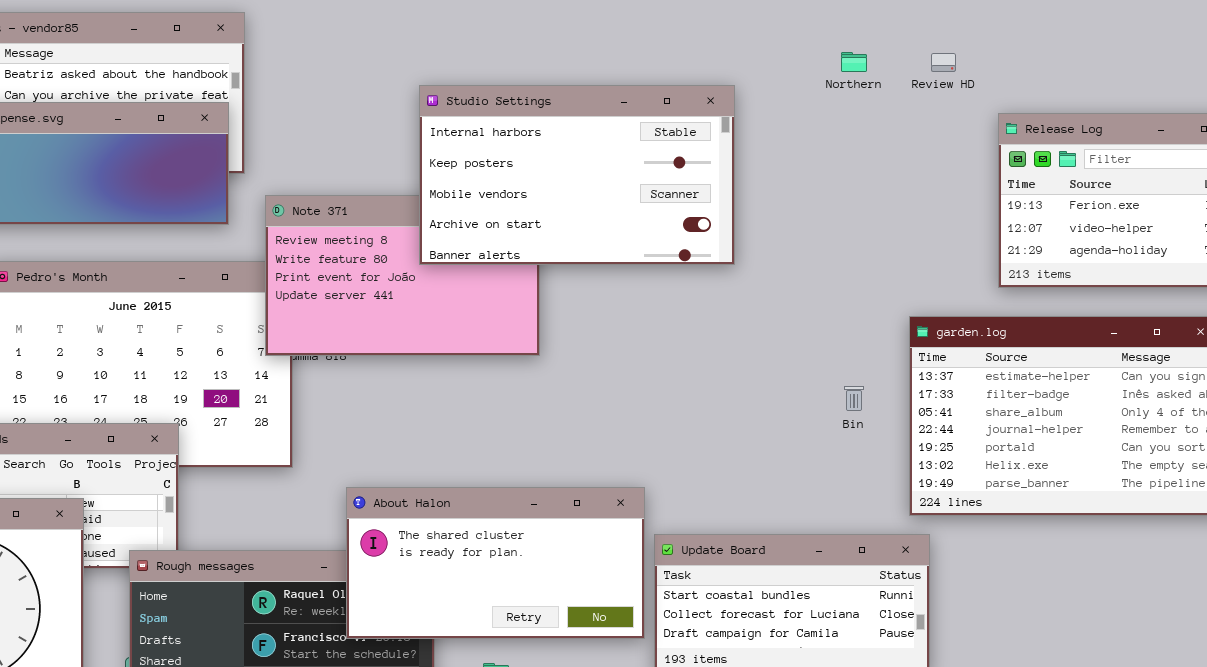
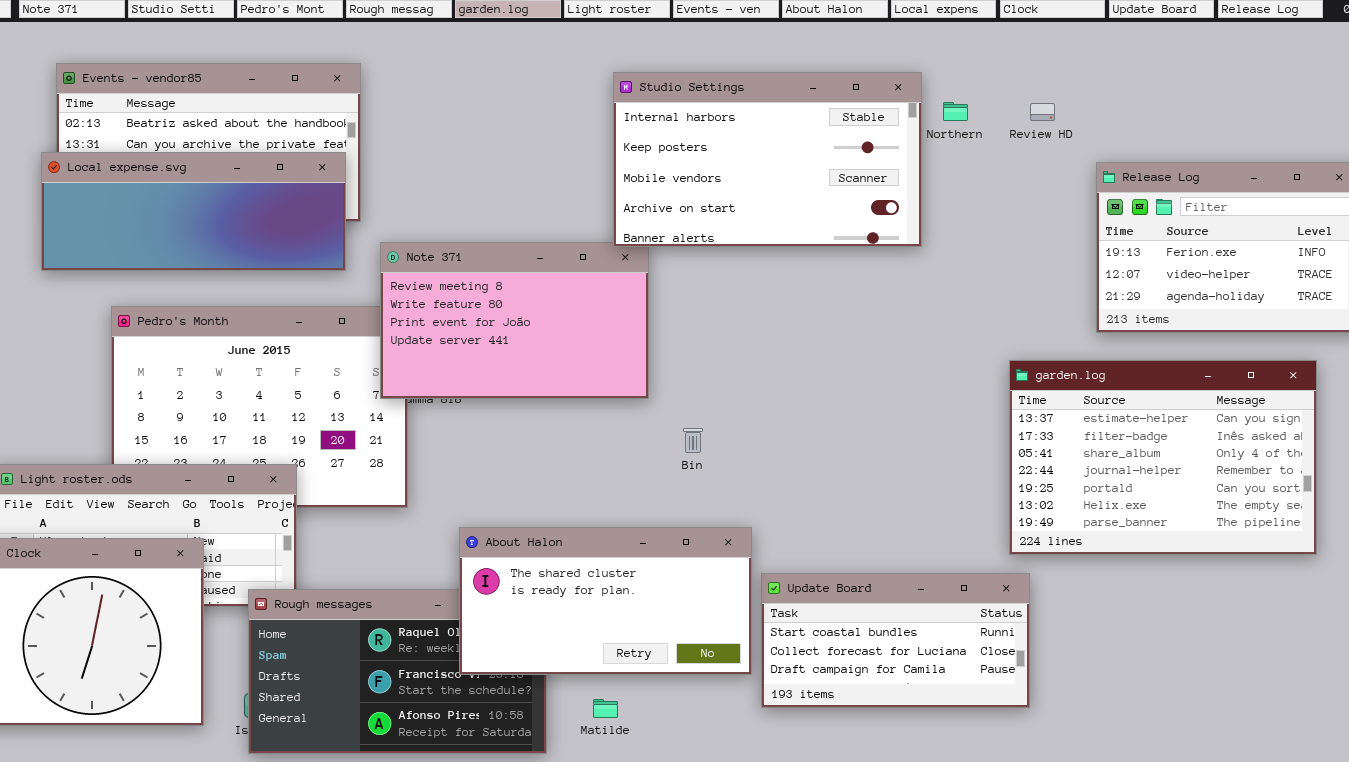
Studio Settings: [419,85,735,265] -> [613,72,922,247], moved
Bin: [844,386,864,411] -> [683,428,703,453], moved

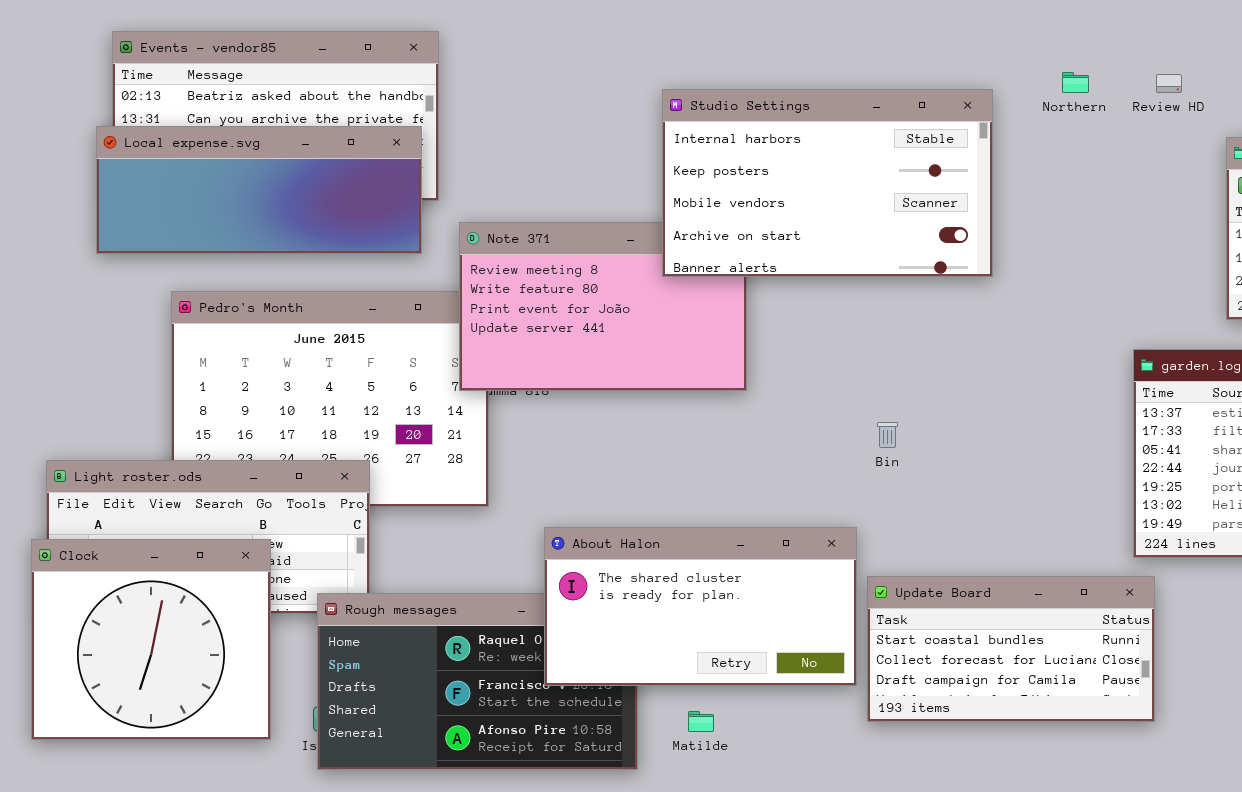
Studio Settings: [613,72,922,247] -> [662,89,993,277], moved
Bin: [683,428,703,453] -> [877,422,898,448], moved

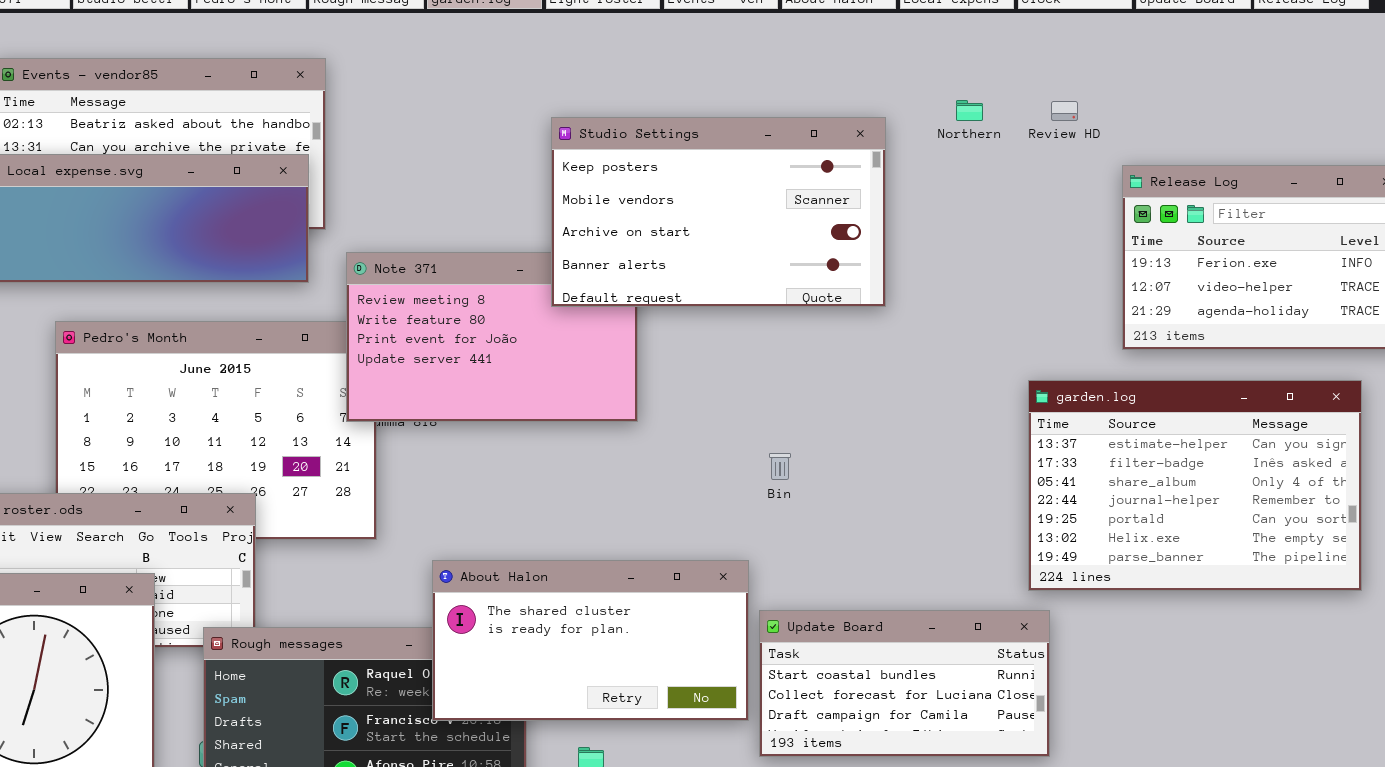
Studio Settings: [662,89,993,277] -> [551,117,886,307], scrolled down 1 row

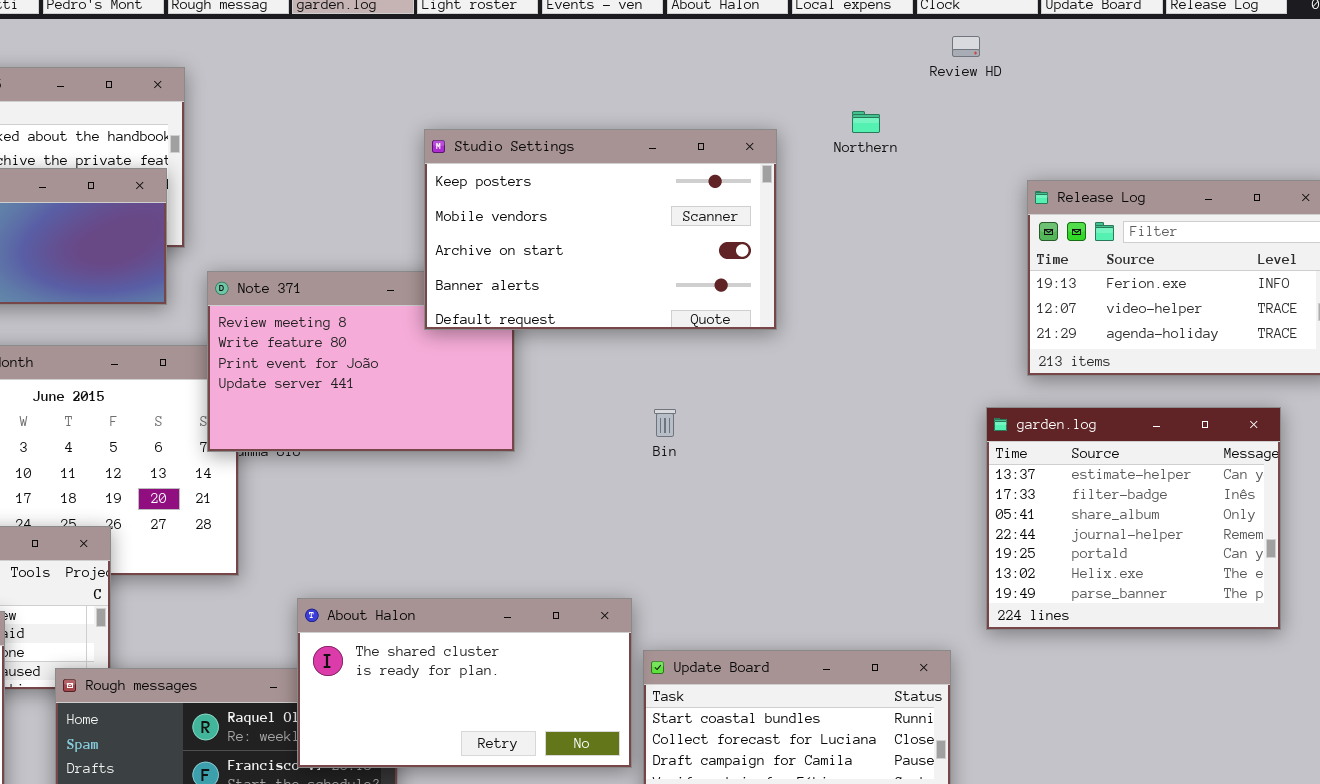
Review HD: [1051,101,1078,121] -> [952,36,980,57], moved
garden.log: [1028,380,1362,591] -> [986,407,1281,630], resized
Bin: [769,453,791,480] -> [654,409,676,437], moved

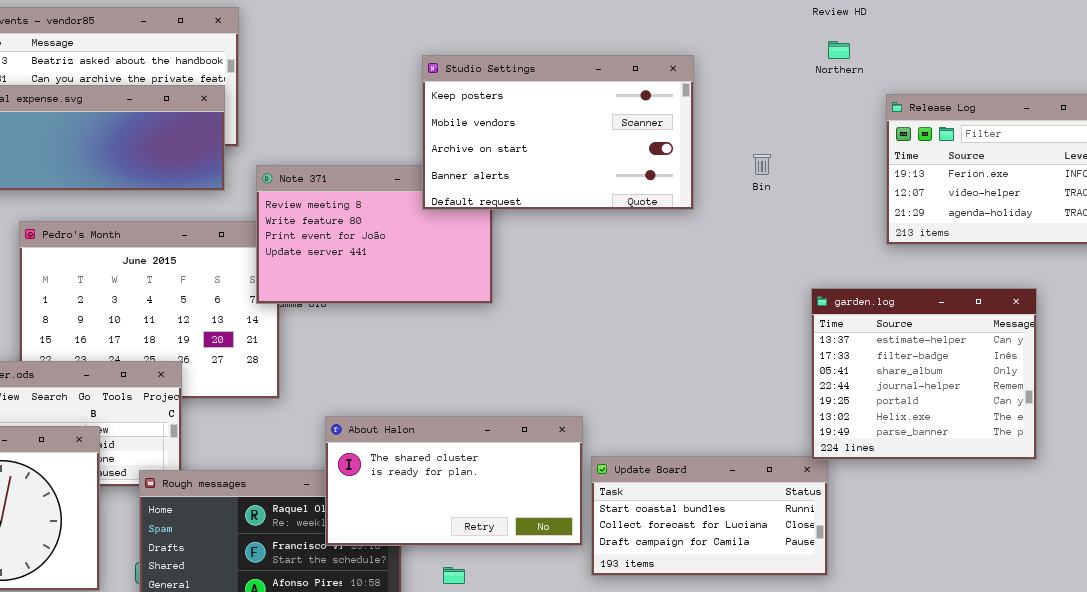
Northern: [852,111,880,133] -> [828,41,850,59], moved
garden.log: [986,407,1281,630] -> [811,288,1037,460], moved
Bin: [654,409,676,437] -> [753,154,771,175], moved

